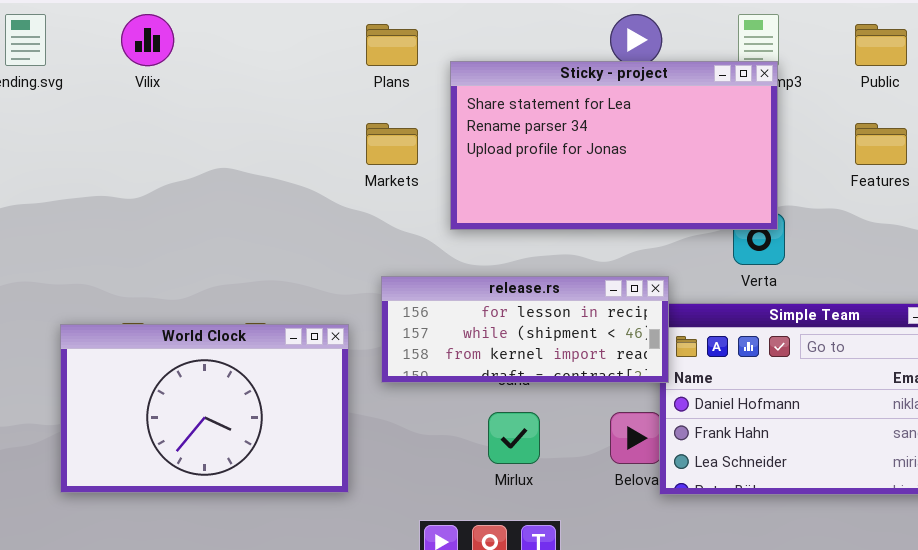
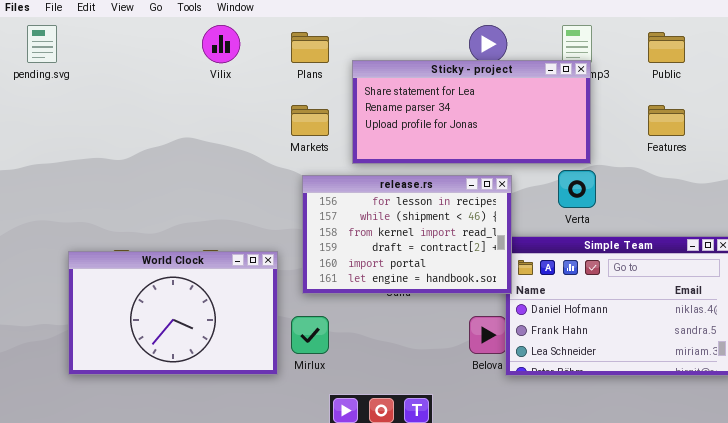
Vilix: [121,14,174,66] -> [202,25,240,63], moved
Sticky - project: [450,61,778,230] -> [352,60,591,164], resized
release.rs: [381,276,669,383] -> [302,175,512,294], resized
Mirlux: [488,412,540,464] -> [291,316,329,354], moved

